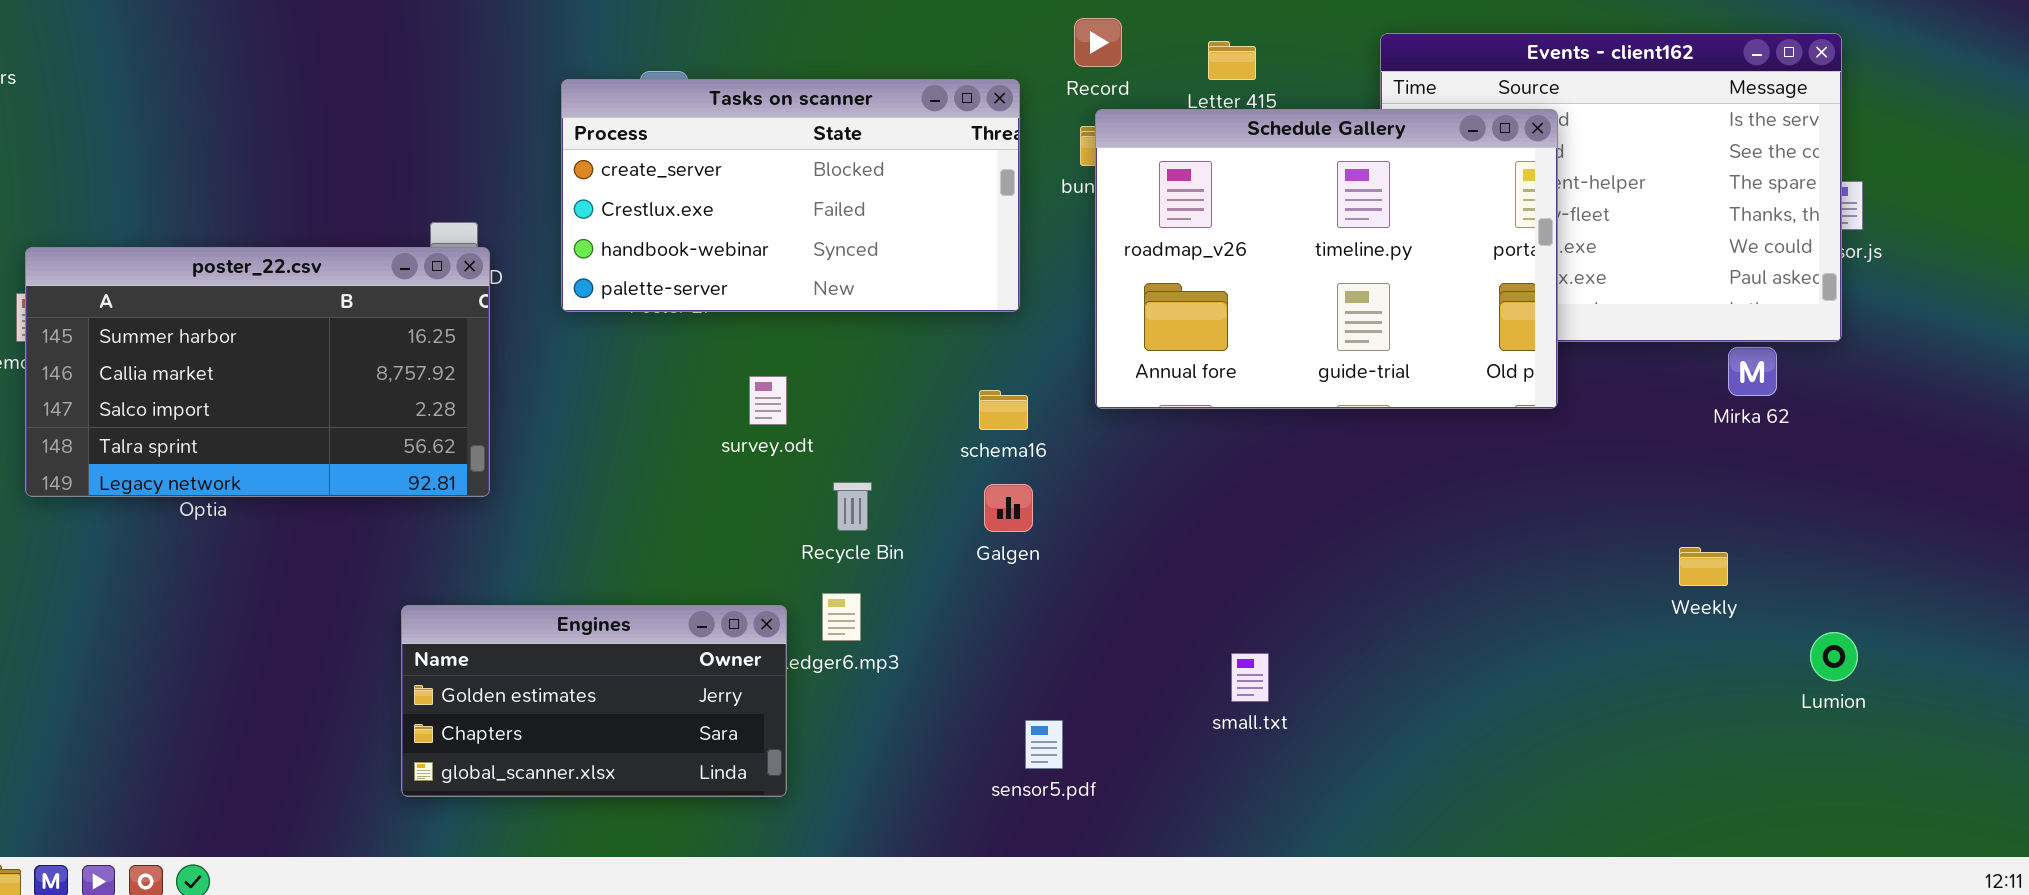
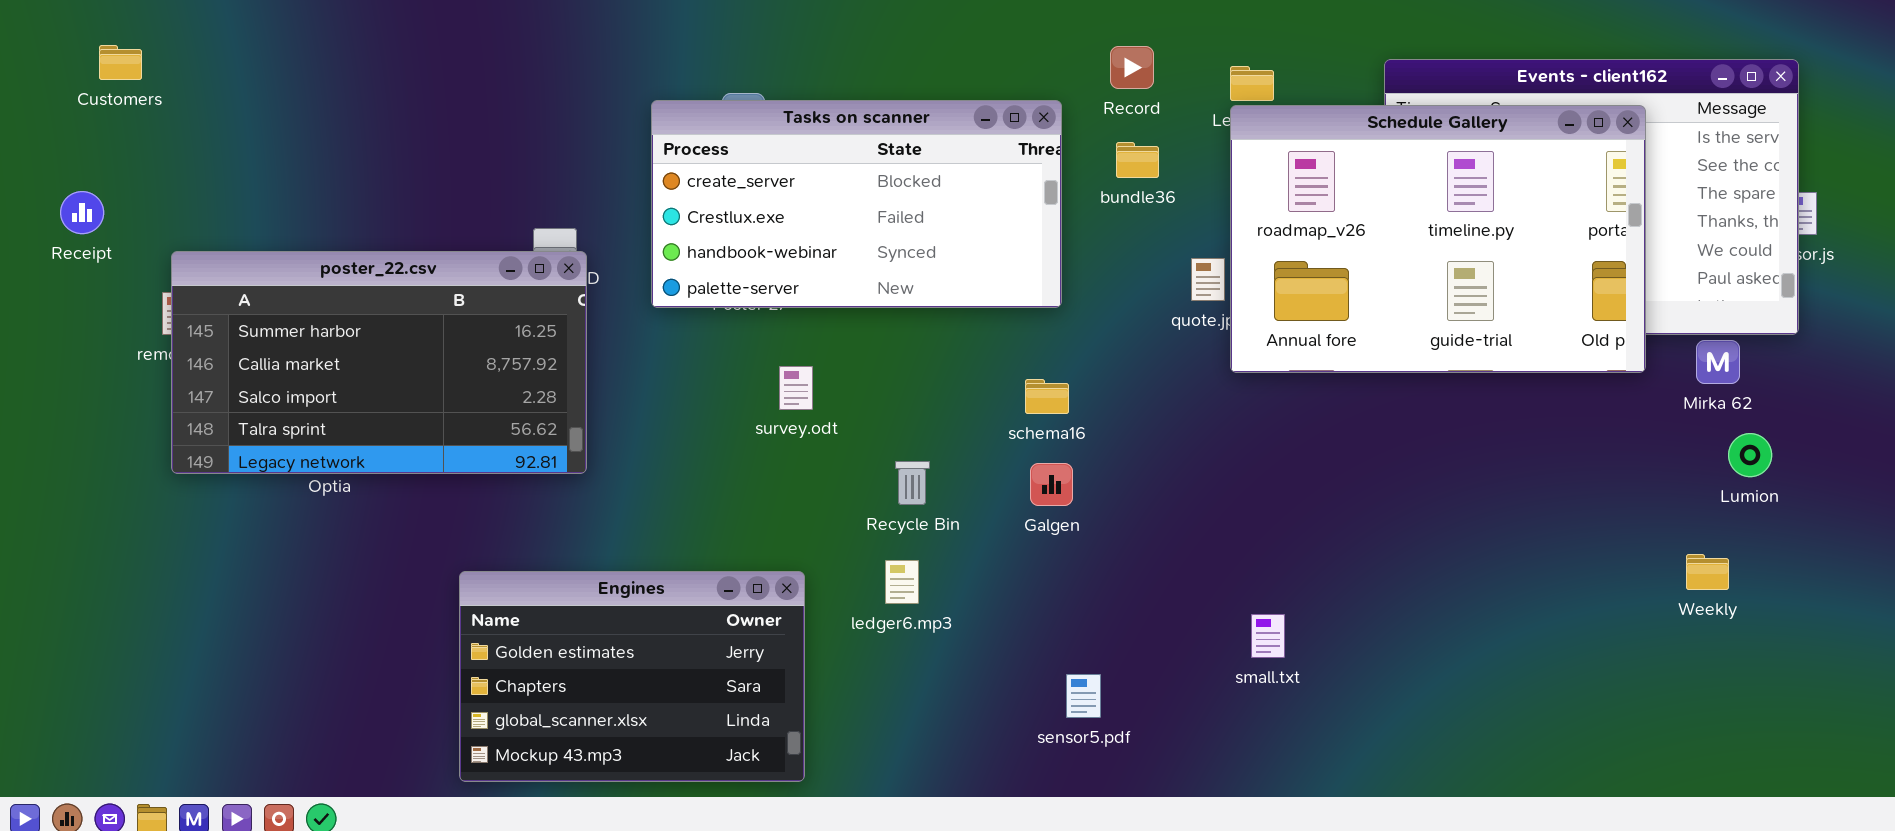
Schedule Gallery: [1095,109,1558,409] -> [1230,105,1646,373], moved
survey.odt: [749,376,787,425] -> [779,366,813,410], moved
Weekly: [1679,547,1728,586] -> [1686,554,1729,590], moved
Engines: [401,605,787,797] -> [459,571,805,782], moved, resized
Lumion: [1810,632,1858,681] -> [1728,433,1772,477], moved

